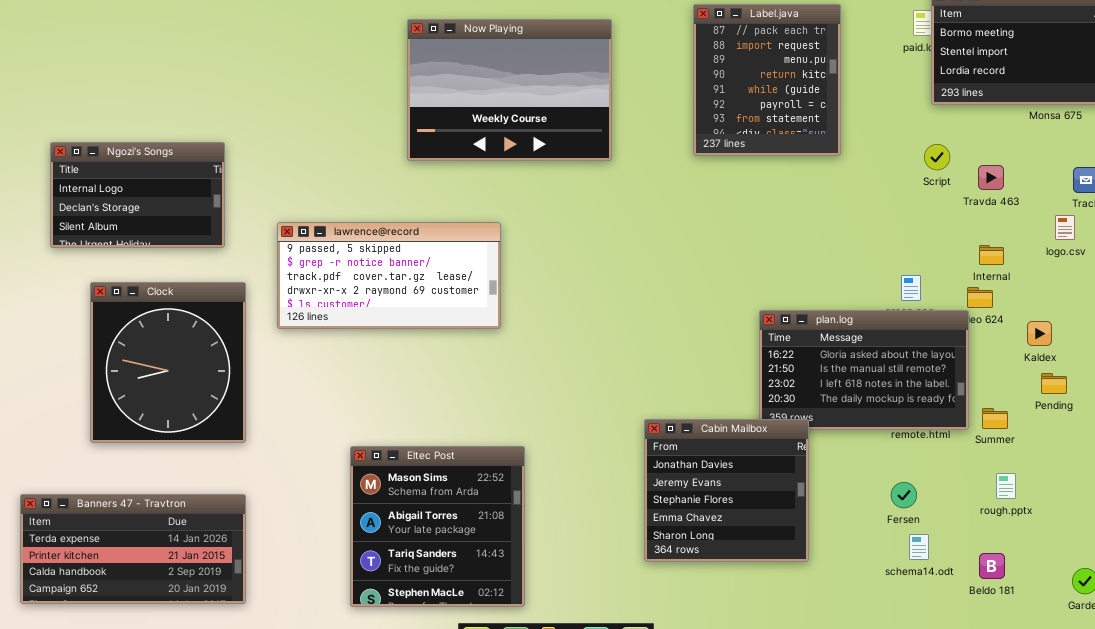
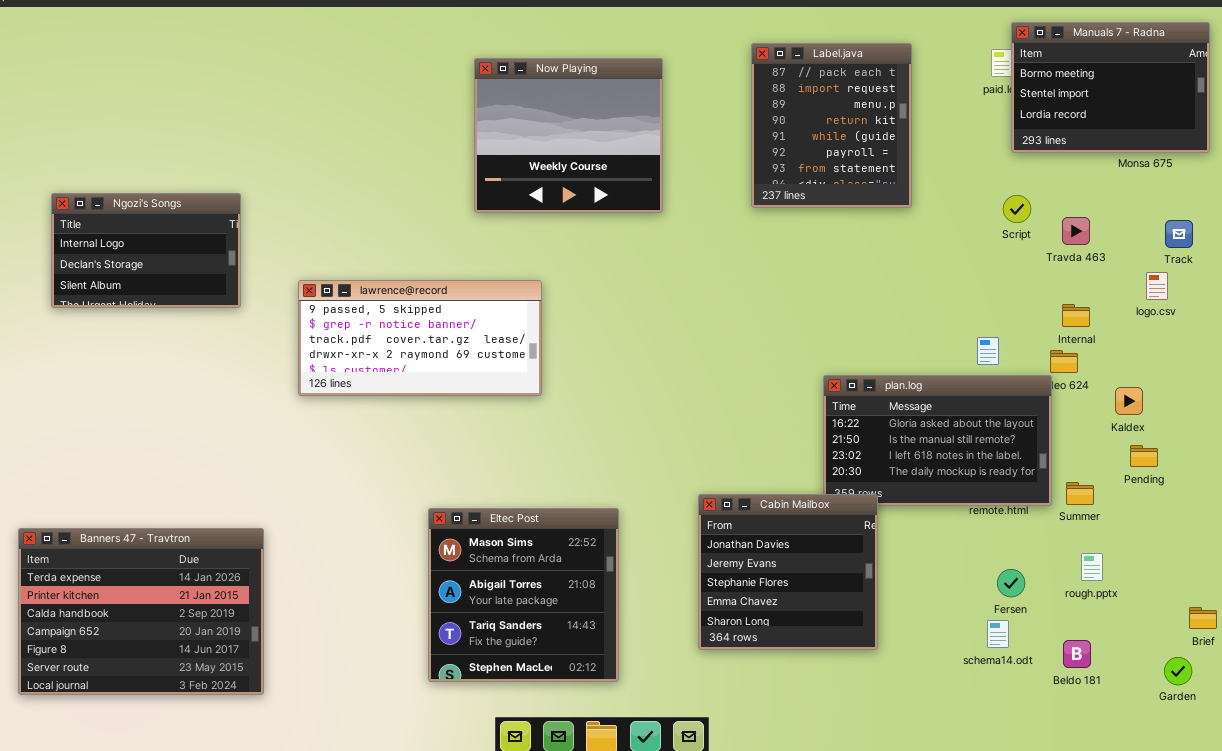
Now Playing: [407,19,612,161] -> [474,58,663,213], resized
Clock: [90,282,246,443] -> none, closed
Eltec Post: [350,446,525,607] -> [428,508,619,682], moved
Fersen: [891,482,917,508] -> [997,569,1025,597], moved
Banners 47 - Travtron: [20,494,246,604] -> [18,528,264,695], resized

